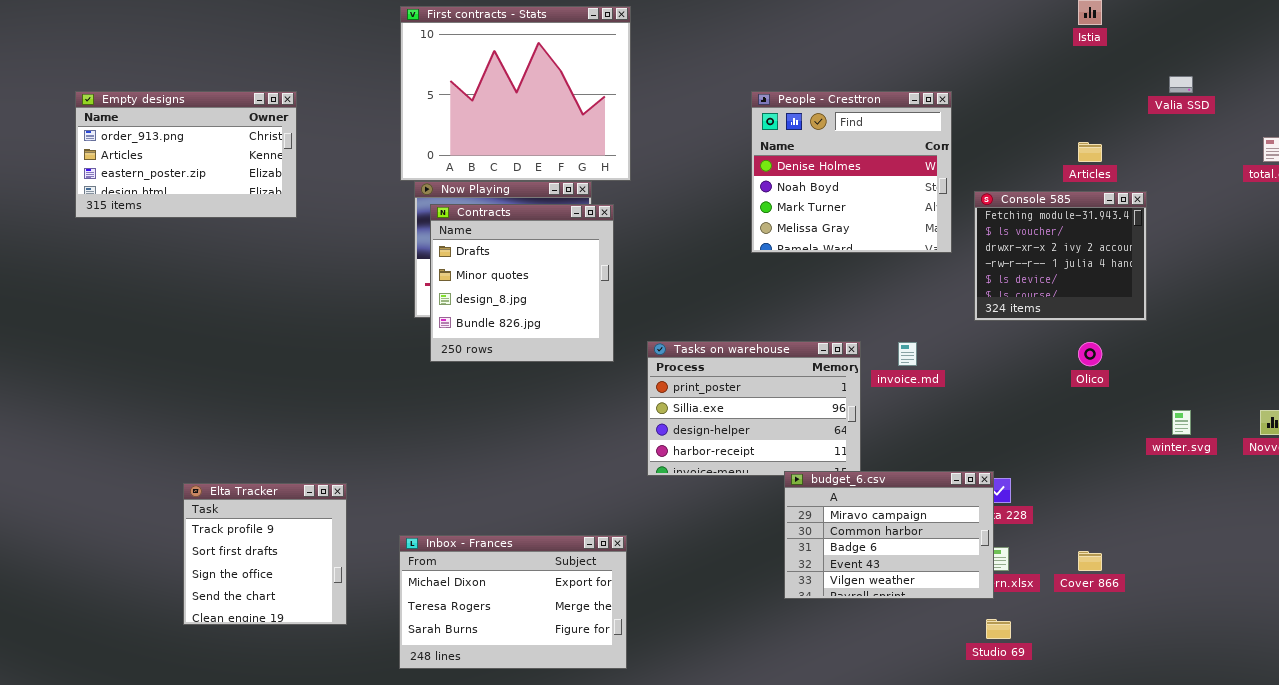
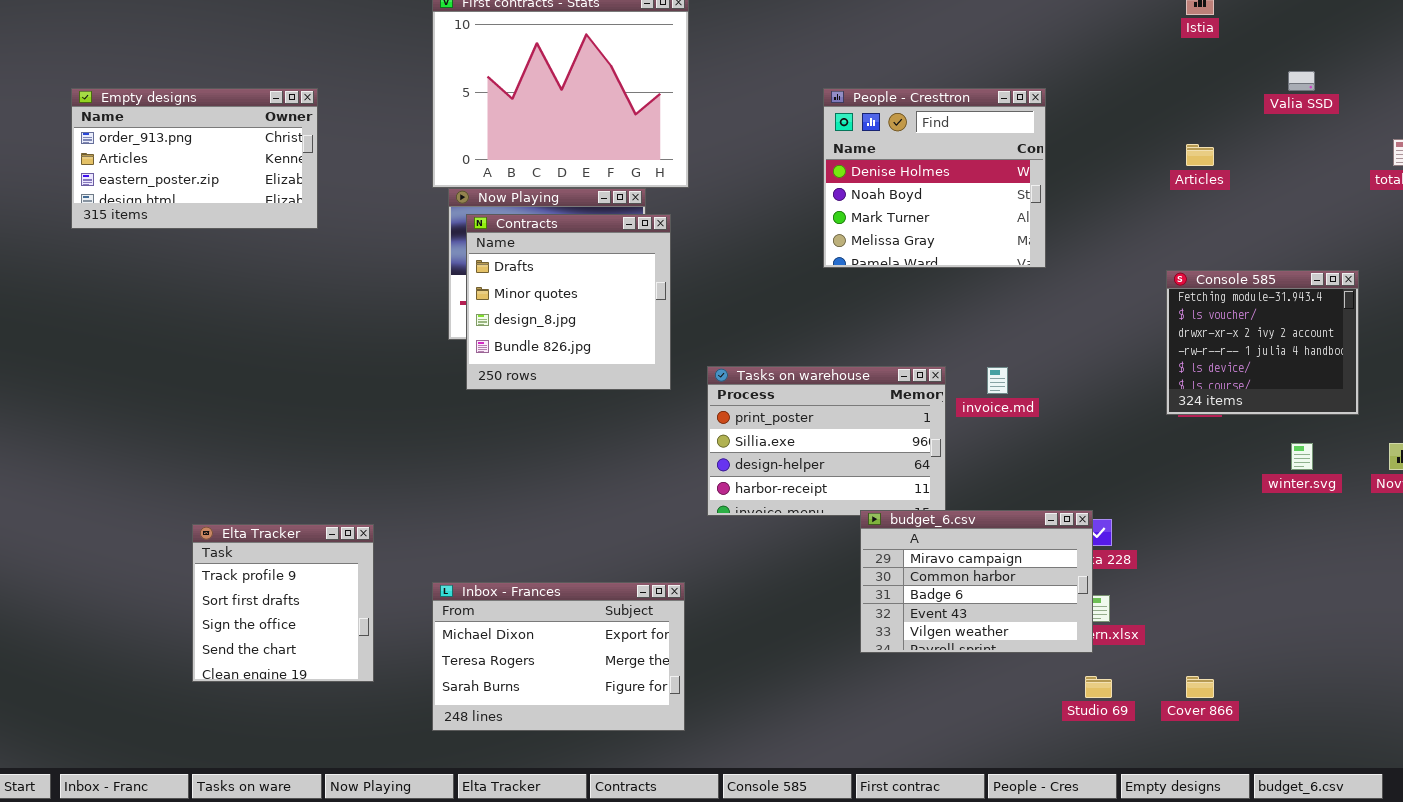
Console 585: [974,191,1147,321] -> [1166,270,1359,415], moved
Cover 866: [1078,551,1102,571] -> [1186,676,1214,698], moved

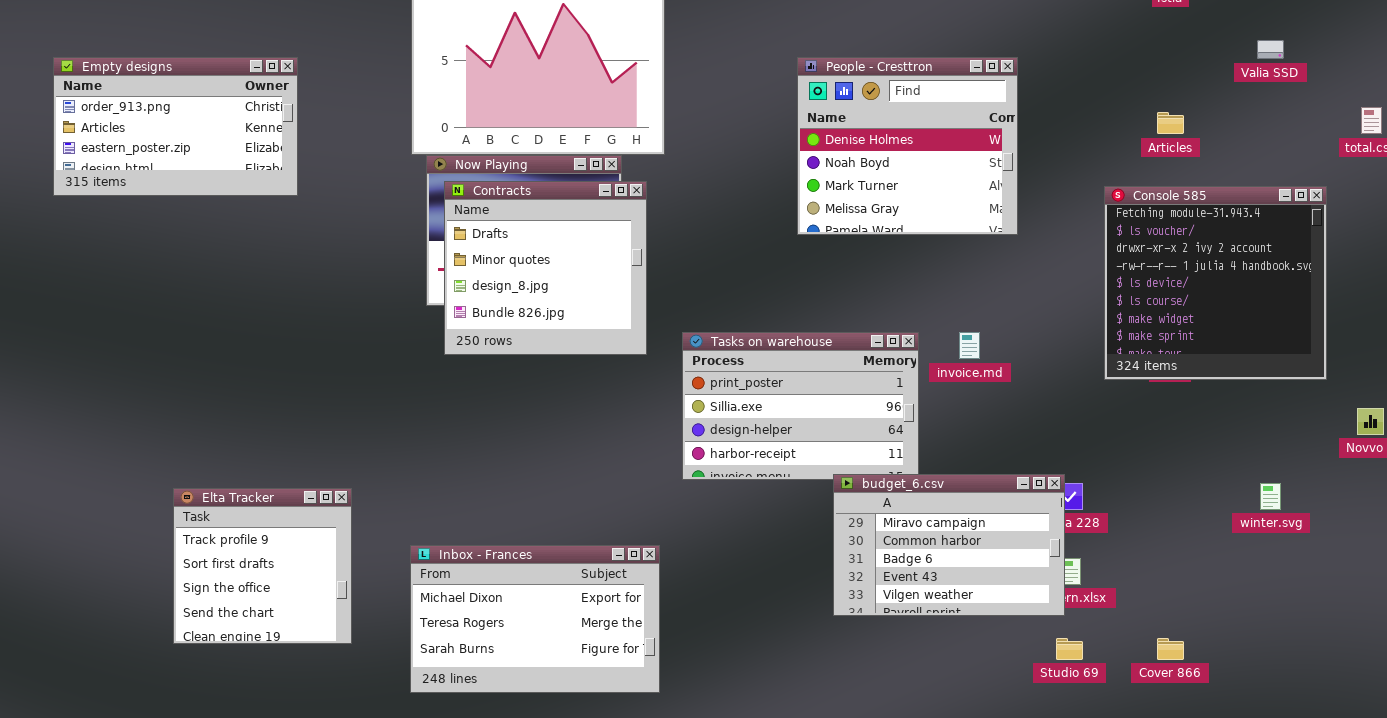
Console 585: [1166,270,1359,415] -> [1104,186,1327,380], resized
winter.svg: [1291,443,1313,470] -> [1260,483,1281,510], moved

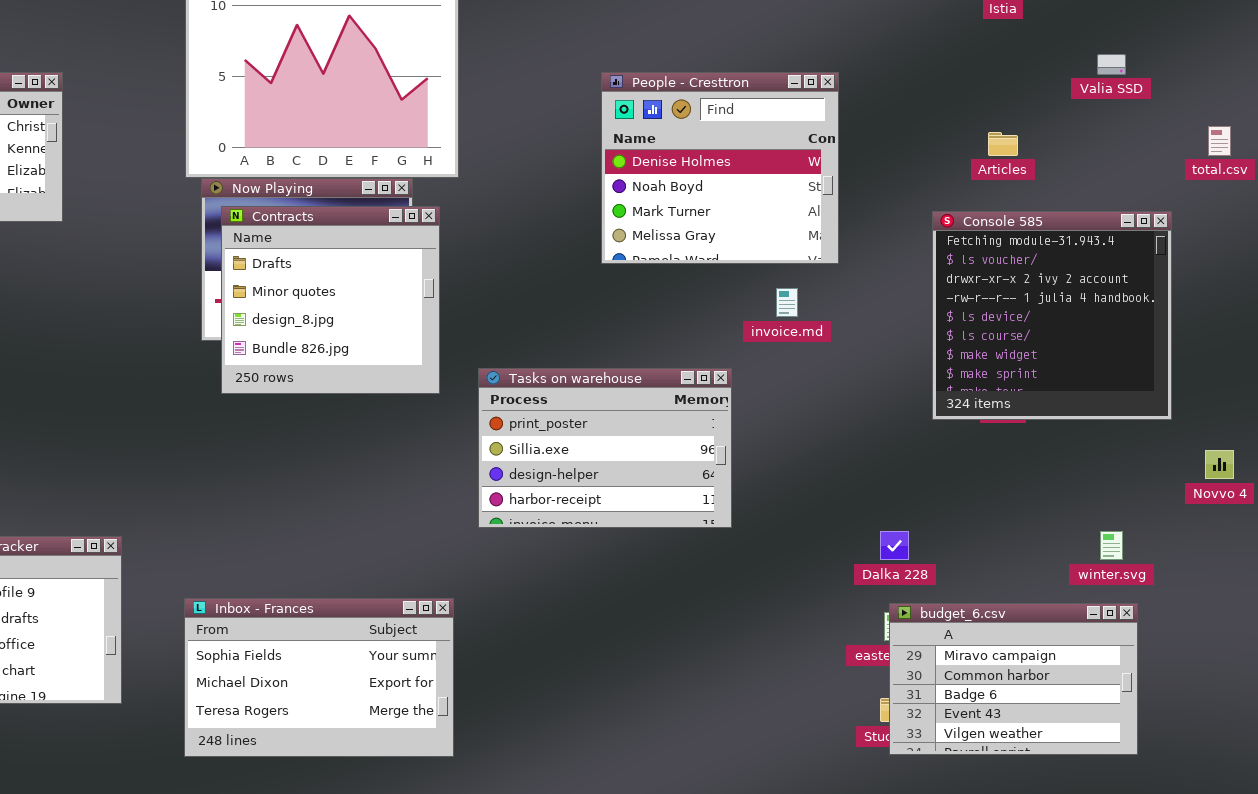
invoice.md: [959,332,980,359] -> [776,288,798,317], moved
budget_6.csv: [833,474,1065,616] -> [889,603,1138,755], moved
Inbox - Frances: [410,545,660,693] -> [184,598,454,757], scrolled up 1 row

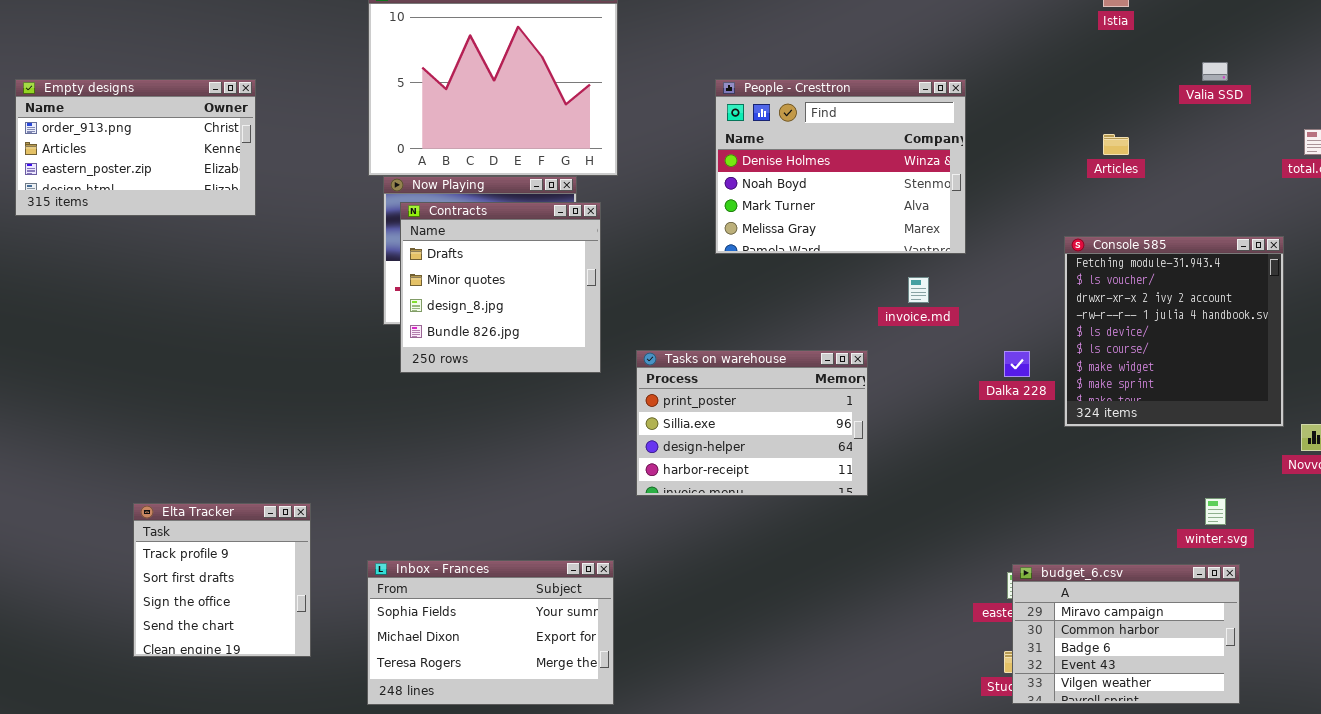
People - Cresttron: [601,72,839,264] -> [715,79,966,254], resized
Console 585: [932,211,1172,420] -> [1064,236,1284,427], moved
Dalka 228: [880,531,909,560] -> [1004,351,1030,377], moved

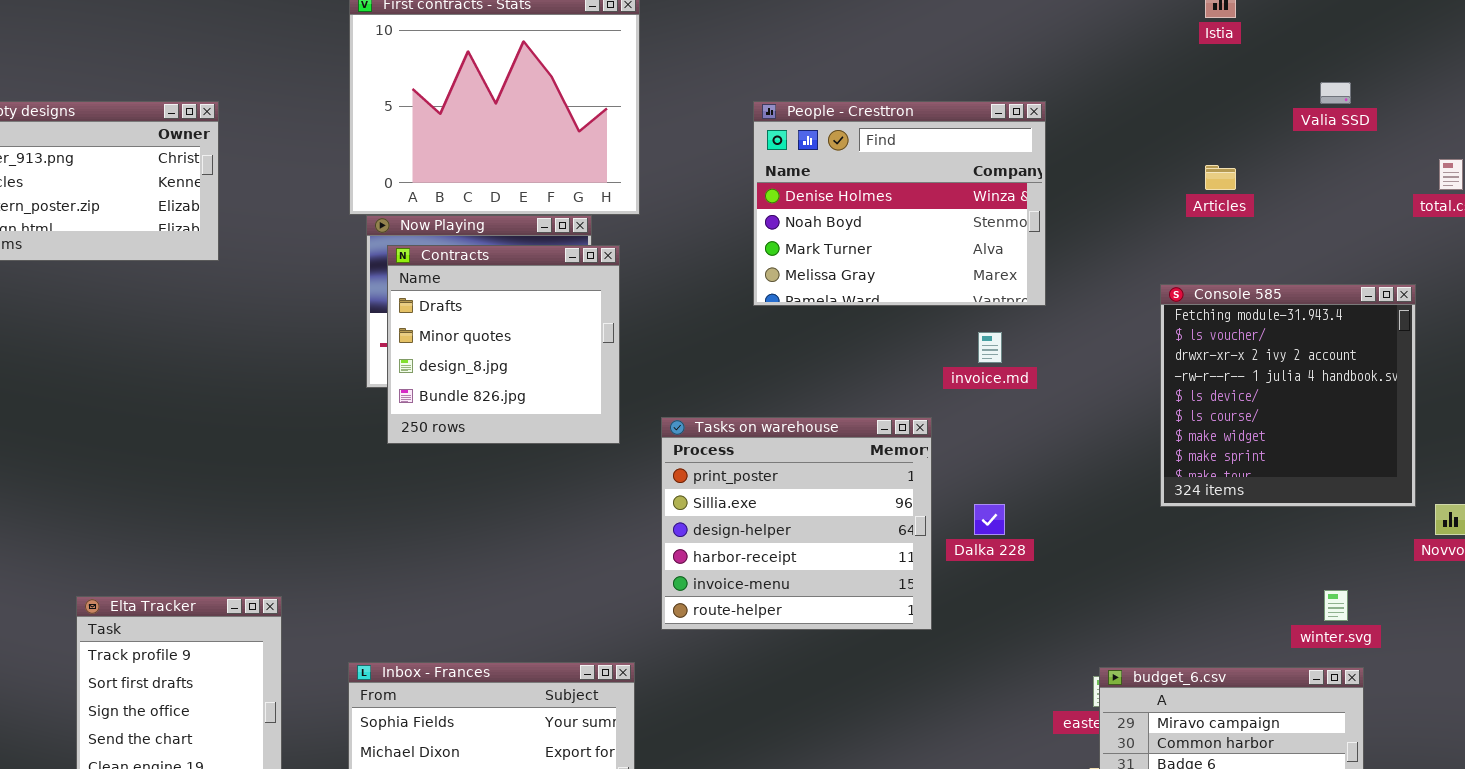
Tasks on warehouse: [636,350,868,496] -> [661,417,932,630], resized
Dalka 228: [1004,351,1030,377] -> [974,504,1005,535], moved

